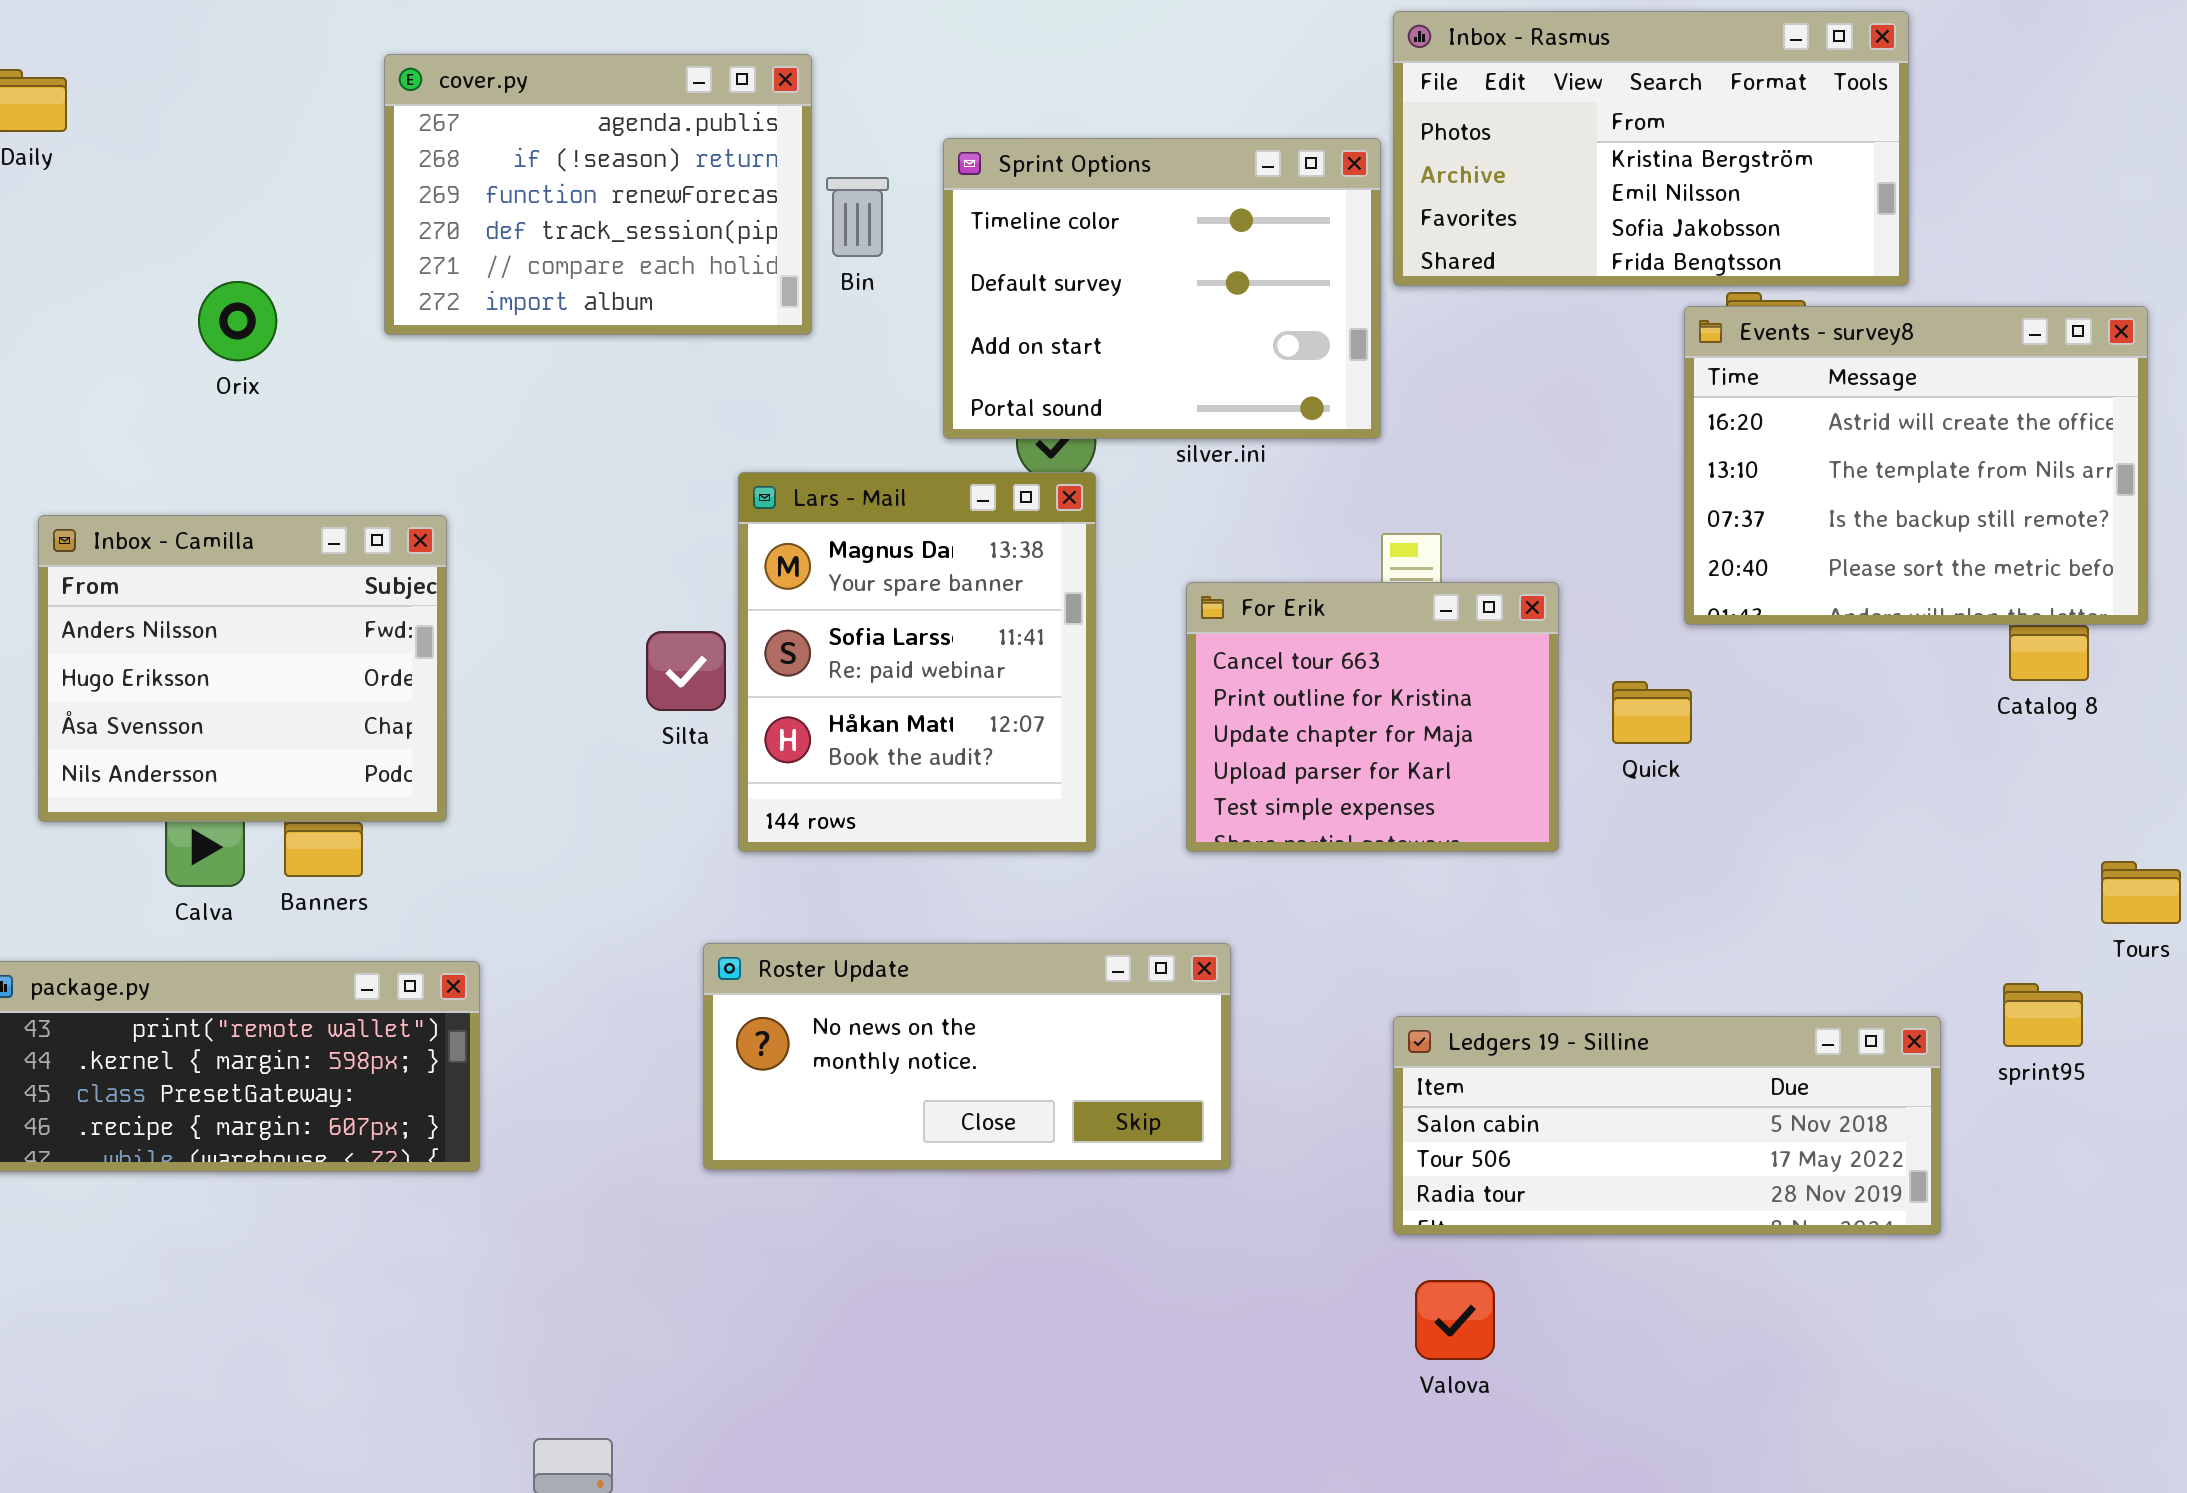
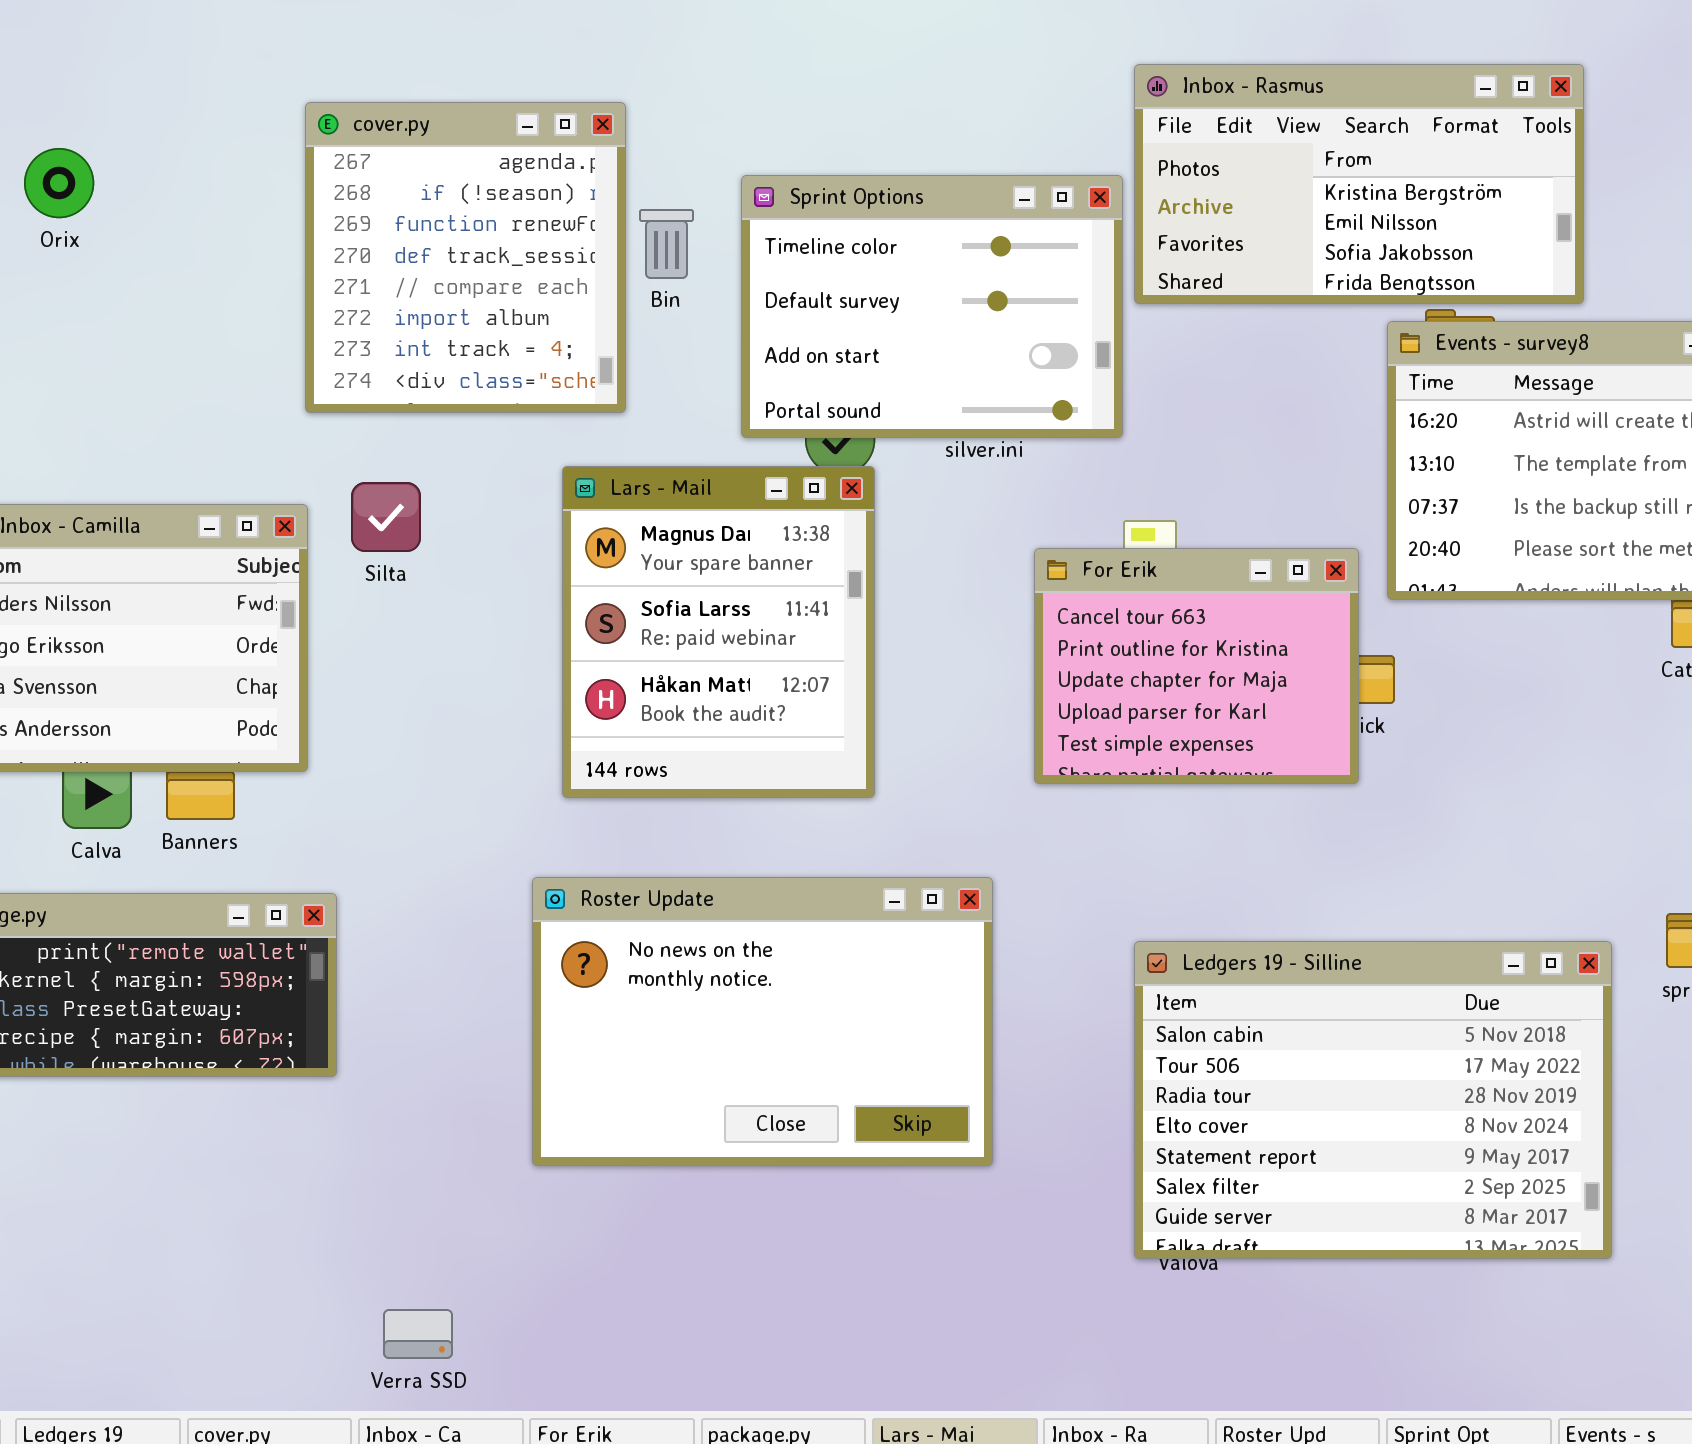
cover.py: [384,54,812,335] -> [305,102,626,413], resized
Orix: [198,281,277,361] -> [24,148,94,218], moved
For Erik: [1186,582,1559,852] -> [1034,548,1359,784], moved
Silta: [646,631,726,711] -> [351,482,421,552], moved
Roster Update: [703,943,1231,1170] -> [532,877,993,1166], resized
Ledgers 19 - Silline: [1393,1016,1941,1235] -> [1134,941,1612,1259], resized

